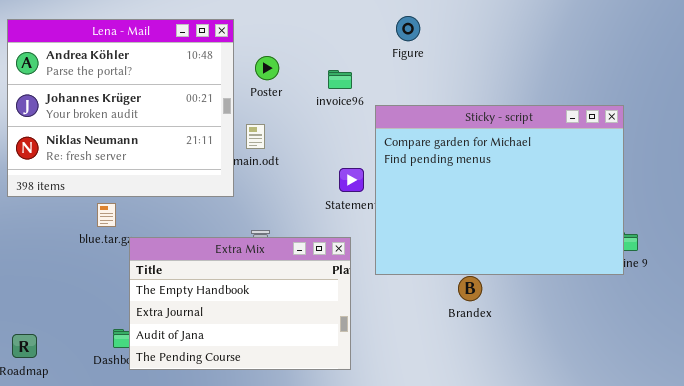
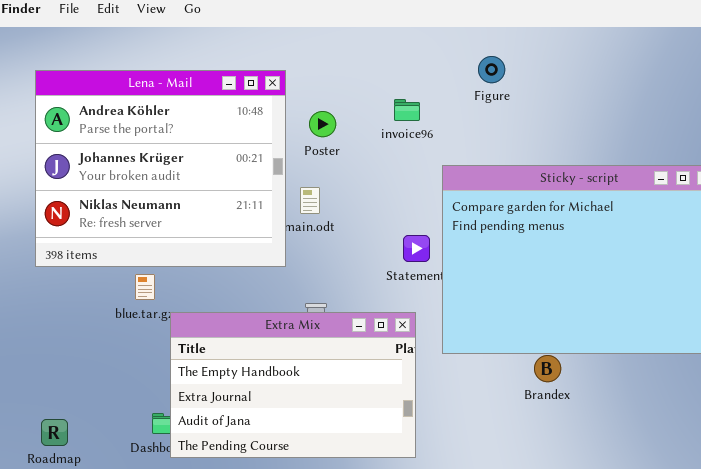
Figure: [396,16,420,41] -> [478,56,505,83], moved
invoice96: [328,70,352,89] -> [394,99,420,121], moved

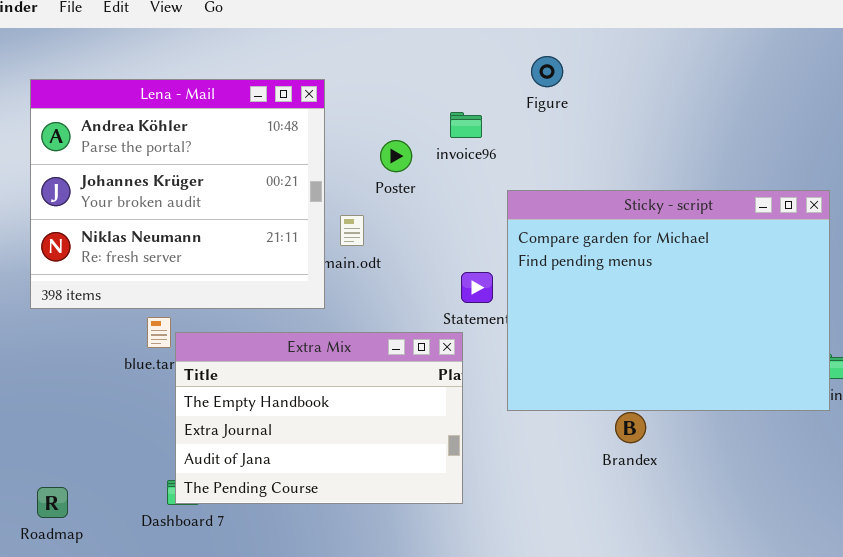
Figure: [478,56,505,83] -> [531,56,563,87], moved
Poster: [309,111,336,137] -> [380,140,412,172], moved
Extra Mix: [170,312,416,458] -> [175,332,463,504], moved

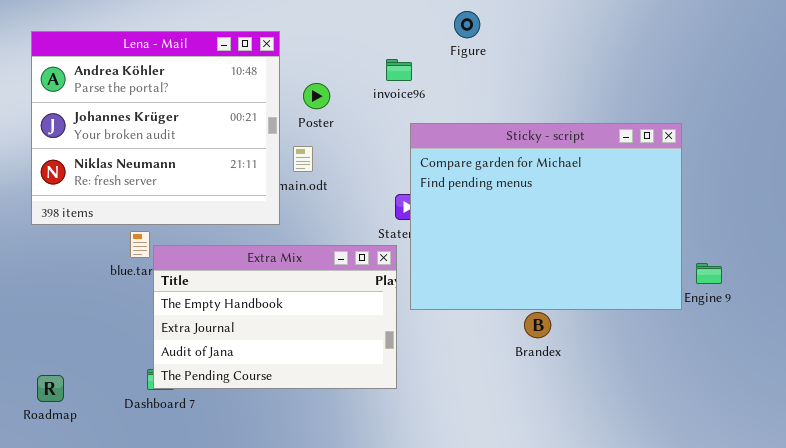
Poster: [380,140,412,172] -> [303,83,330,109], moved
Sticky - script: [507,190,830,411] -> [410,123,682,310], moved

